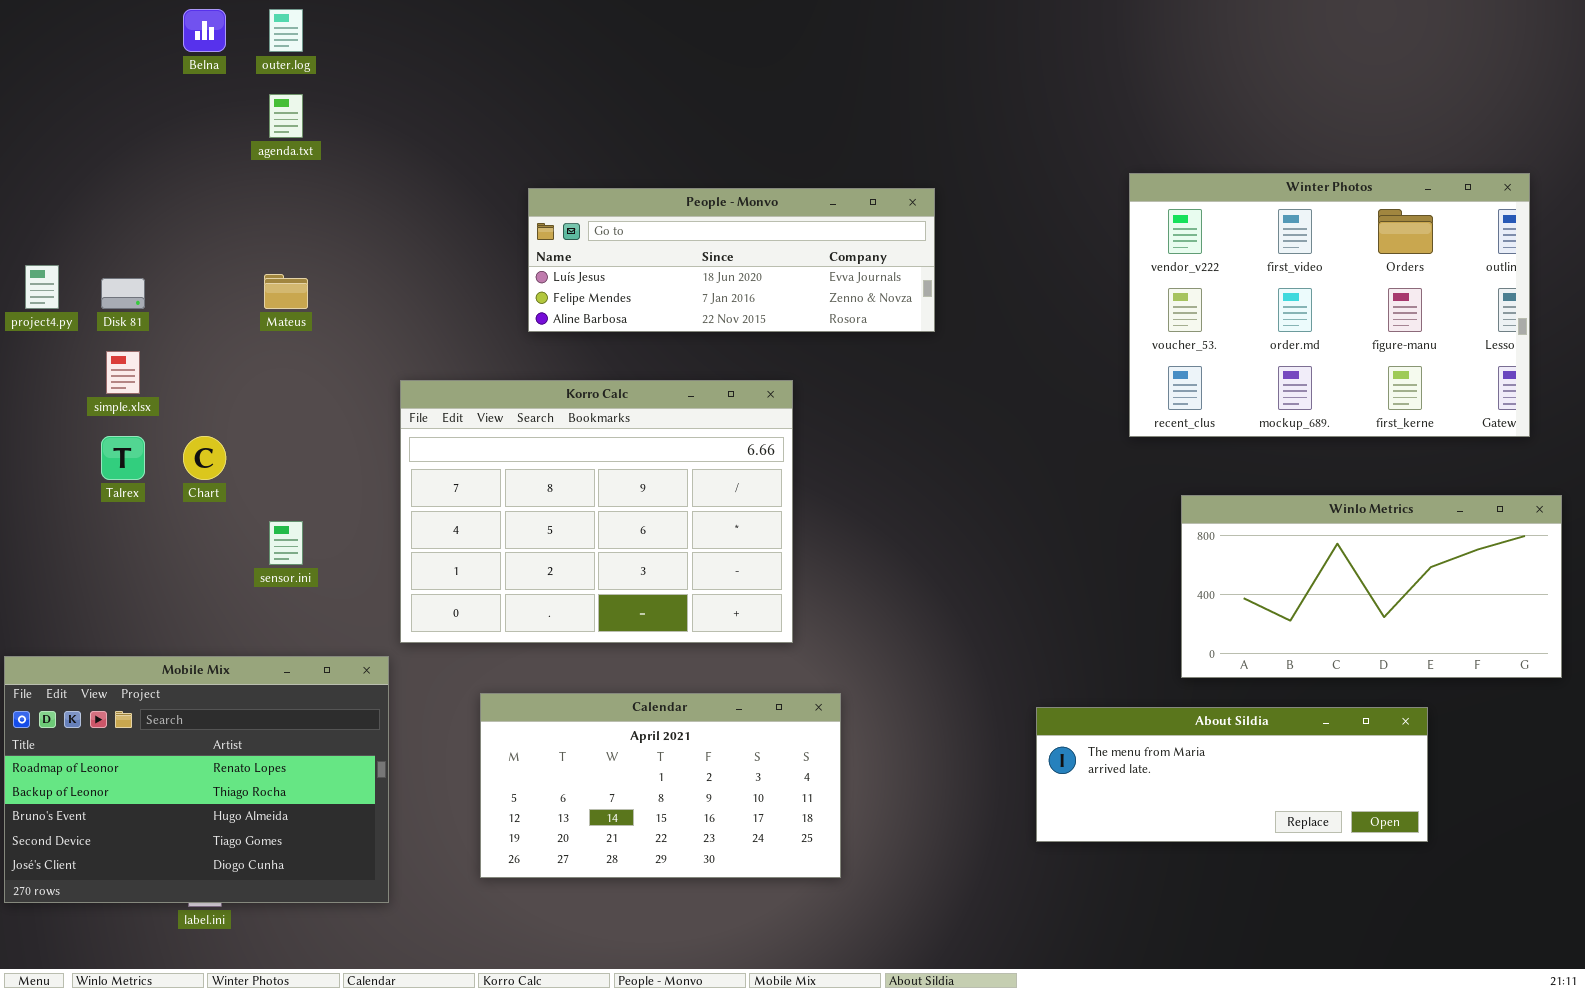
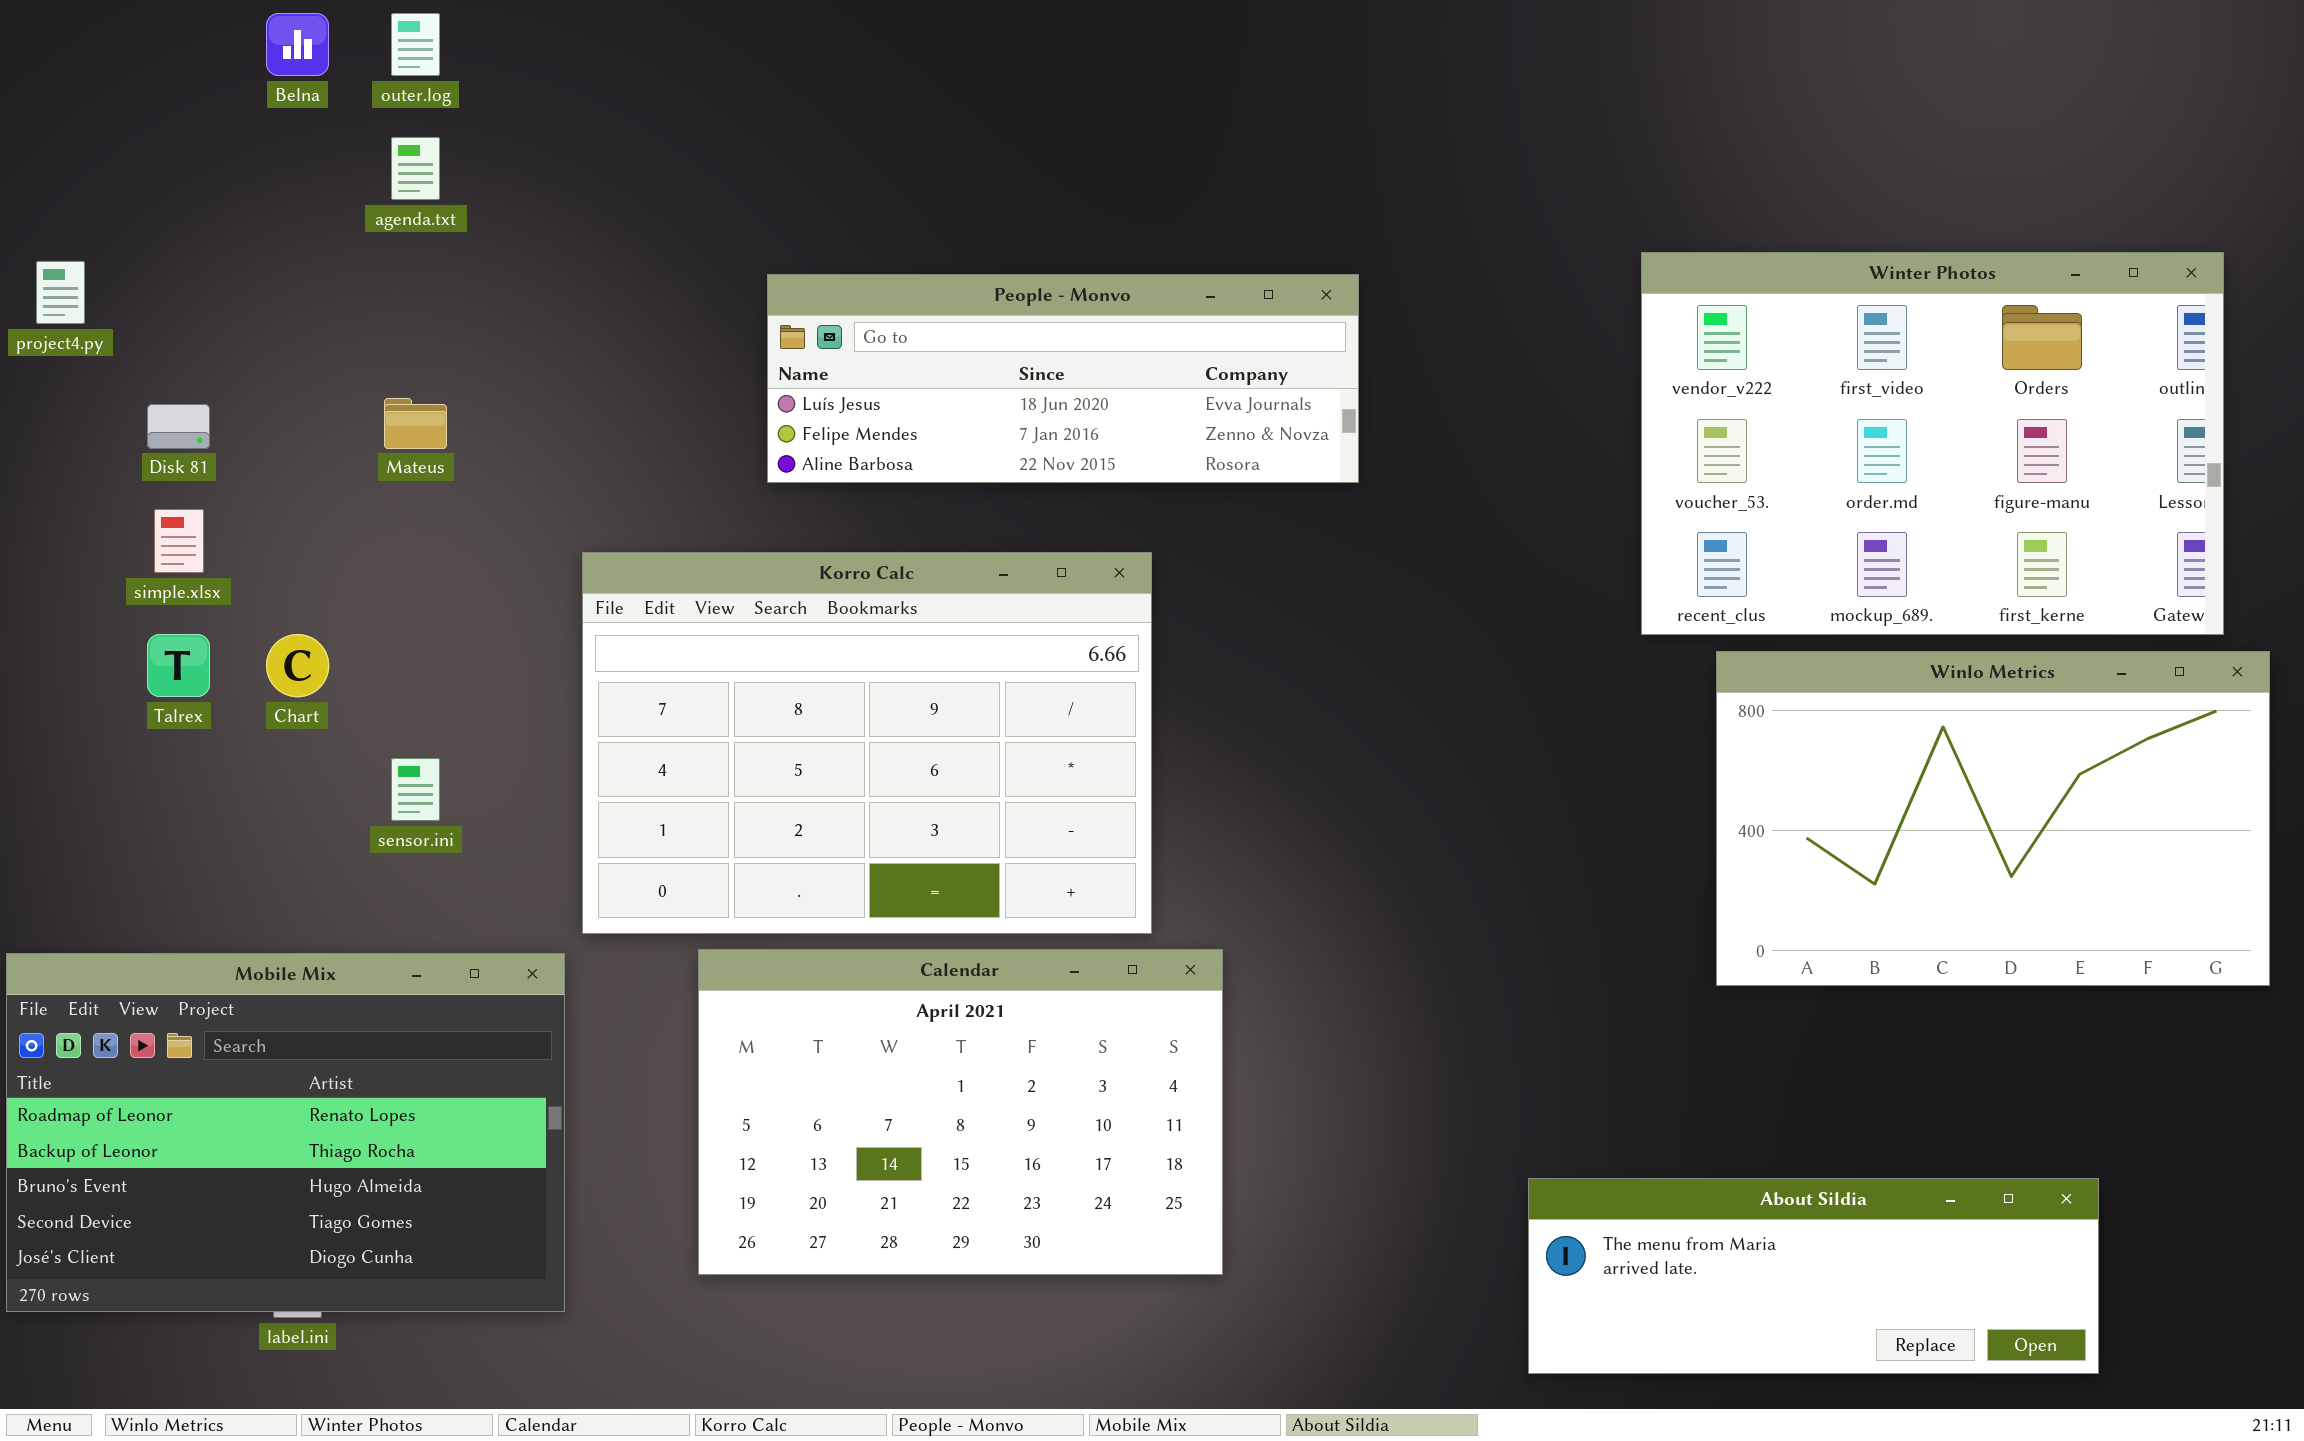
project4.py: [25,265,59,309] -> [36,261,85,324], moved
Winlo Metrics: [1181,495,1562,678] -> [1716,651,2270,986], resized
Calendar: [480,693,841,878] -> [698,949,1223,1275], resized
About Sildia: [1036,707,1428,842] -> [1528,1178,2099,1374], moved

